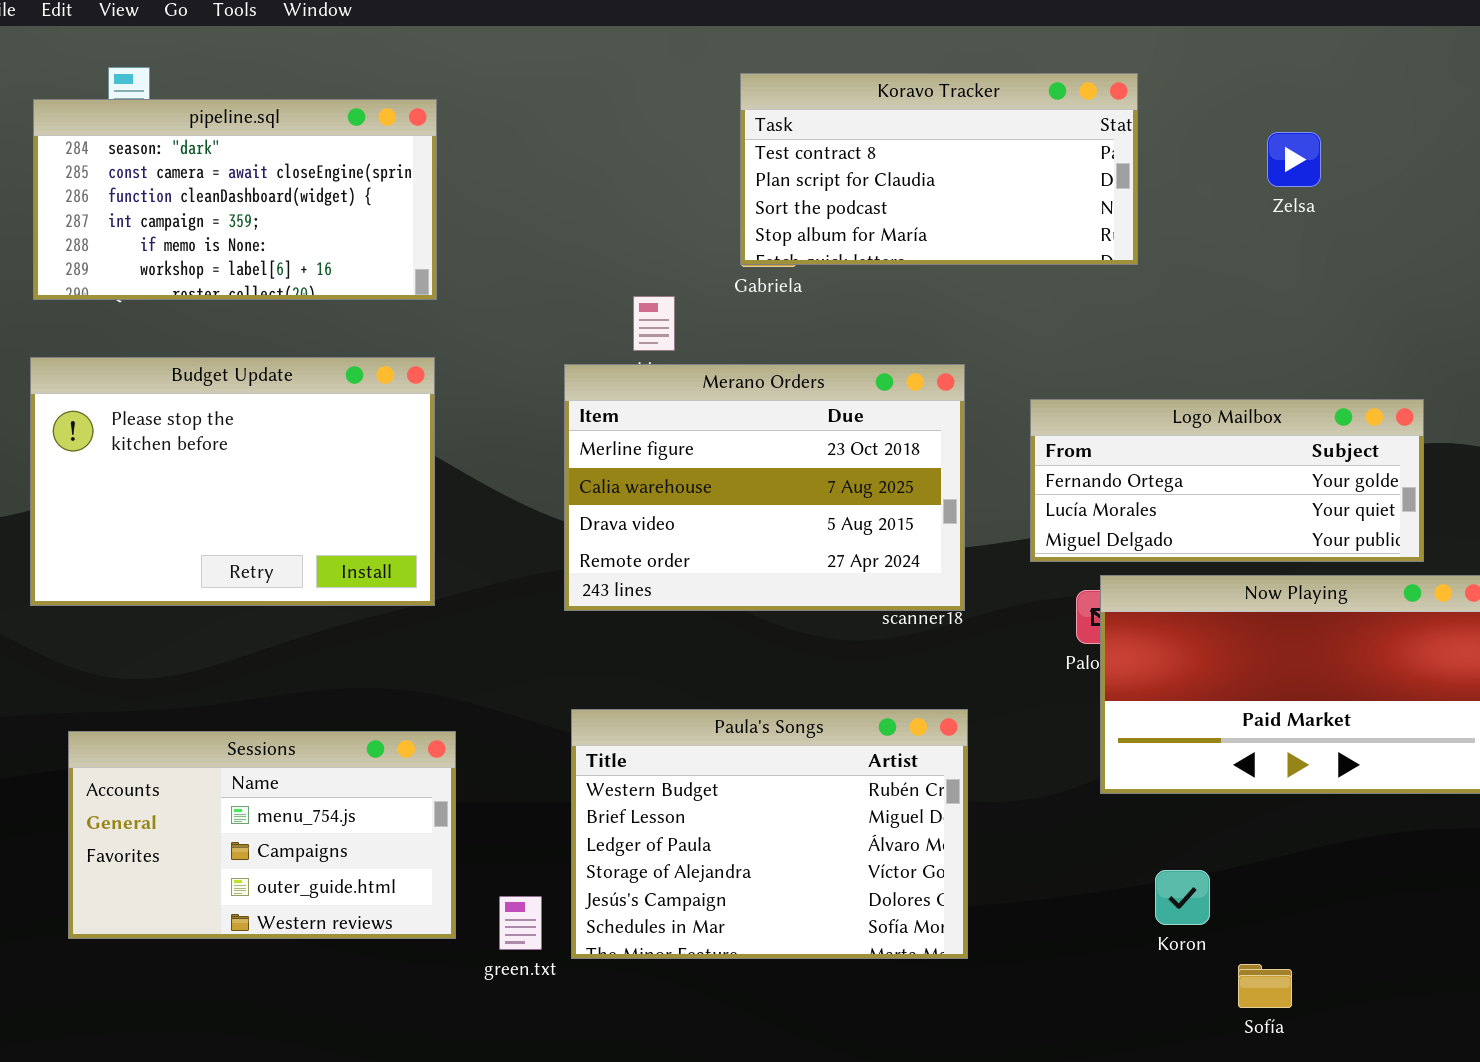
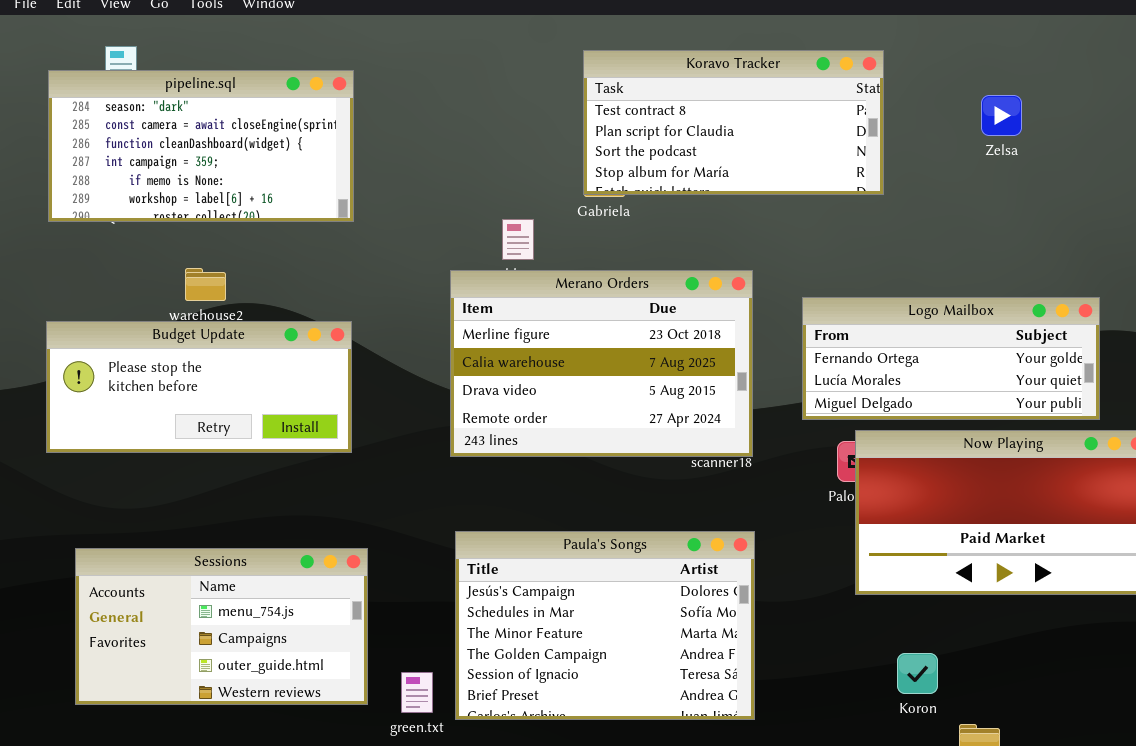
Budget Update: [30,357,435,606] -> [46,321,352,453], resized
Paula's Songs: [571,709,968,959] -> [455,531,755,720], scrolled down 4 rows

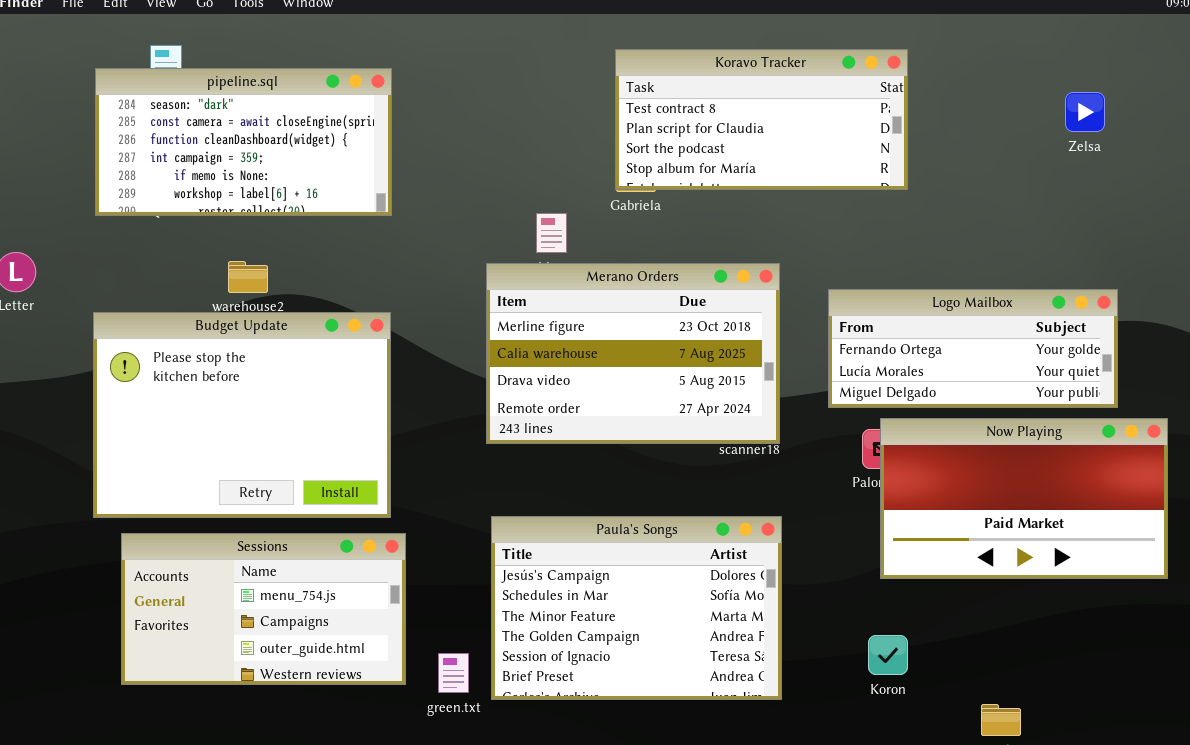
Zelsa: [981,95,1022,136] -> [1065,92,1105,132], moved
Budget Update: [46,321,352,453] -> [93,312,391,518], resized
Koron: [897,653,938,694] -> [868,635,908,675], moved

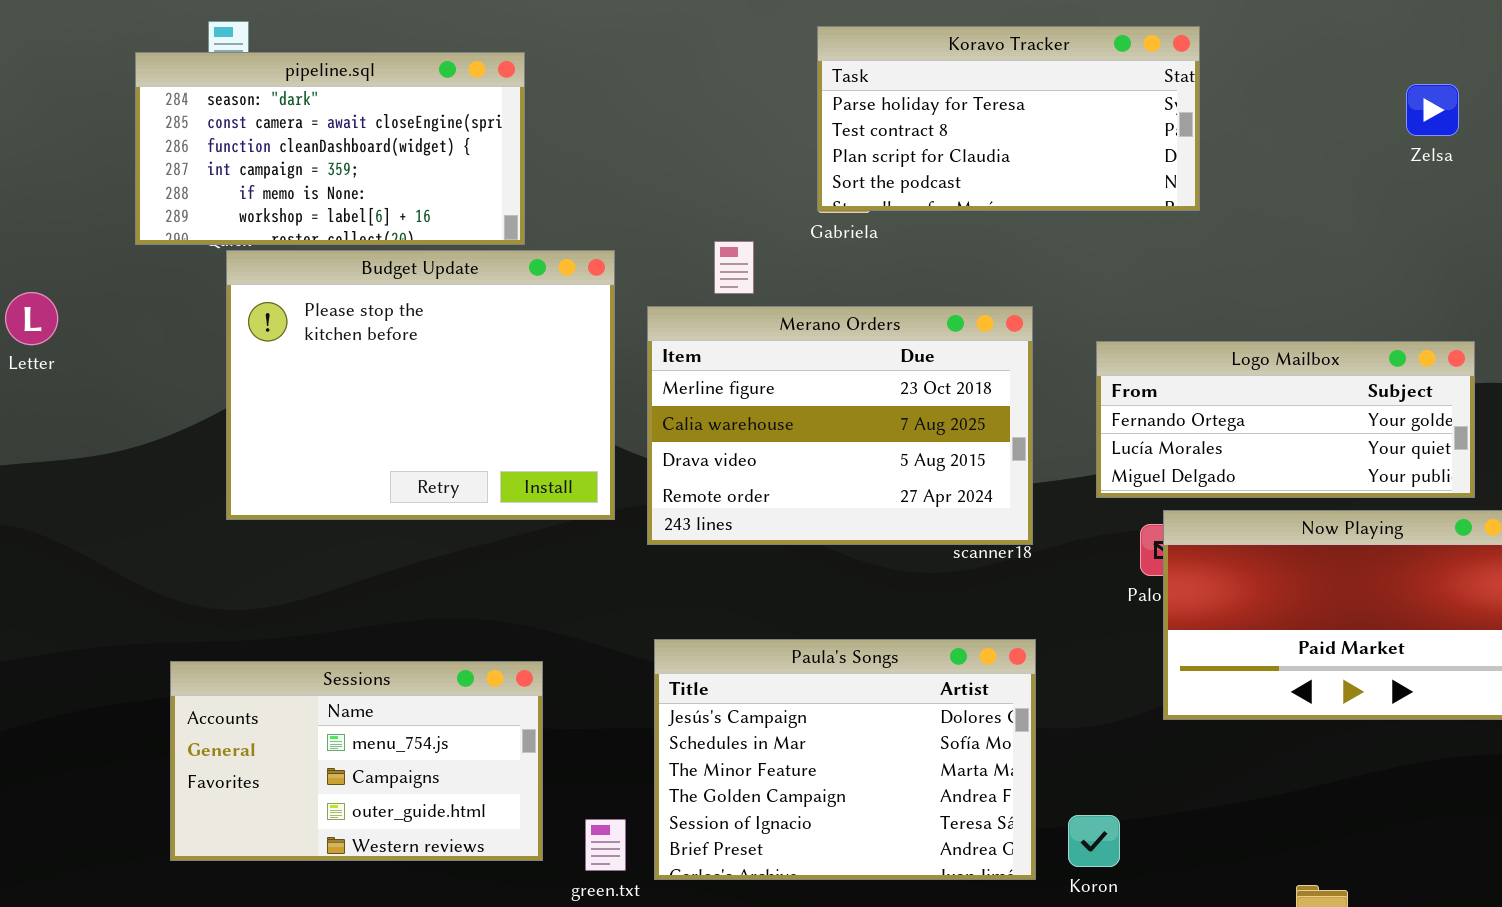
Koravo Tracker: [615,49,908,190] -> [817,26,1200,211], scrolled up 1 row
Budget Update: [93,312,391,518] -> [226,250,615,520], moved
Koron: [868,635,908,675] -> [1068,815,1120,867], moved

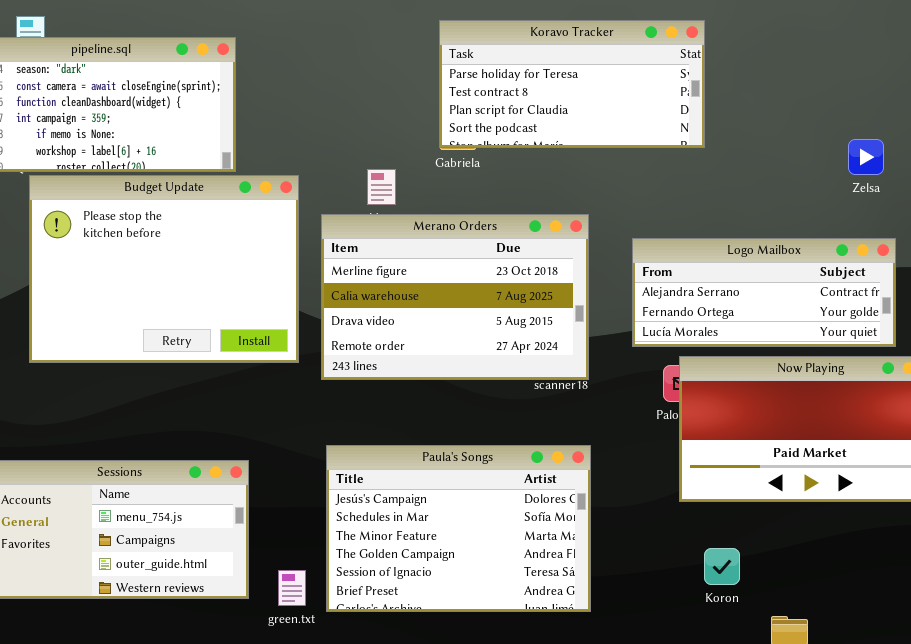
Zelsa: [1406,84,1459,136] -> [848,139,884,175], moved
Logo Mailbox: [1096,341,1475,498] -> [632,238,896,347], scrolled up 1 row
Koron: [1068,815,1120,867] -> [704,548,740,585], moved

